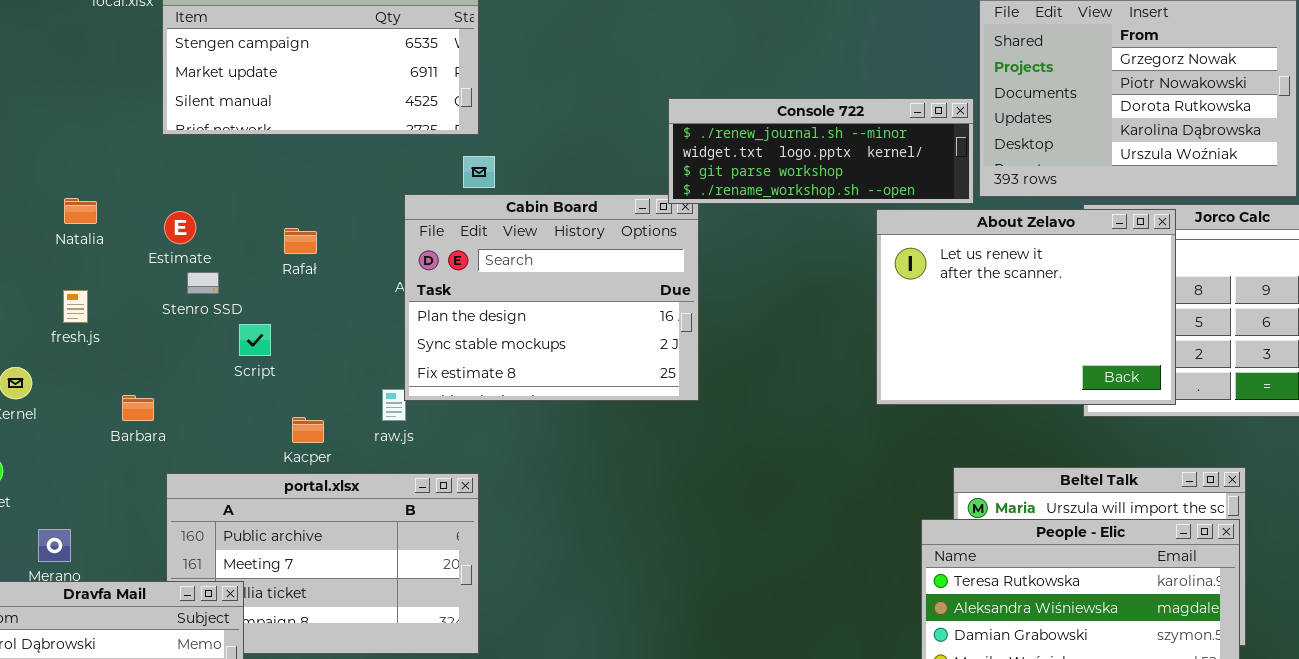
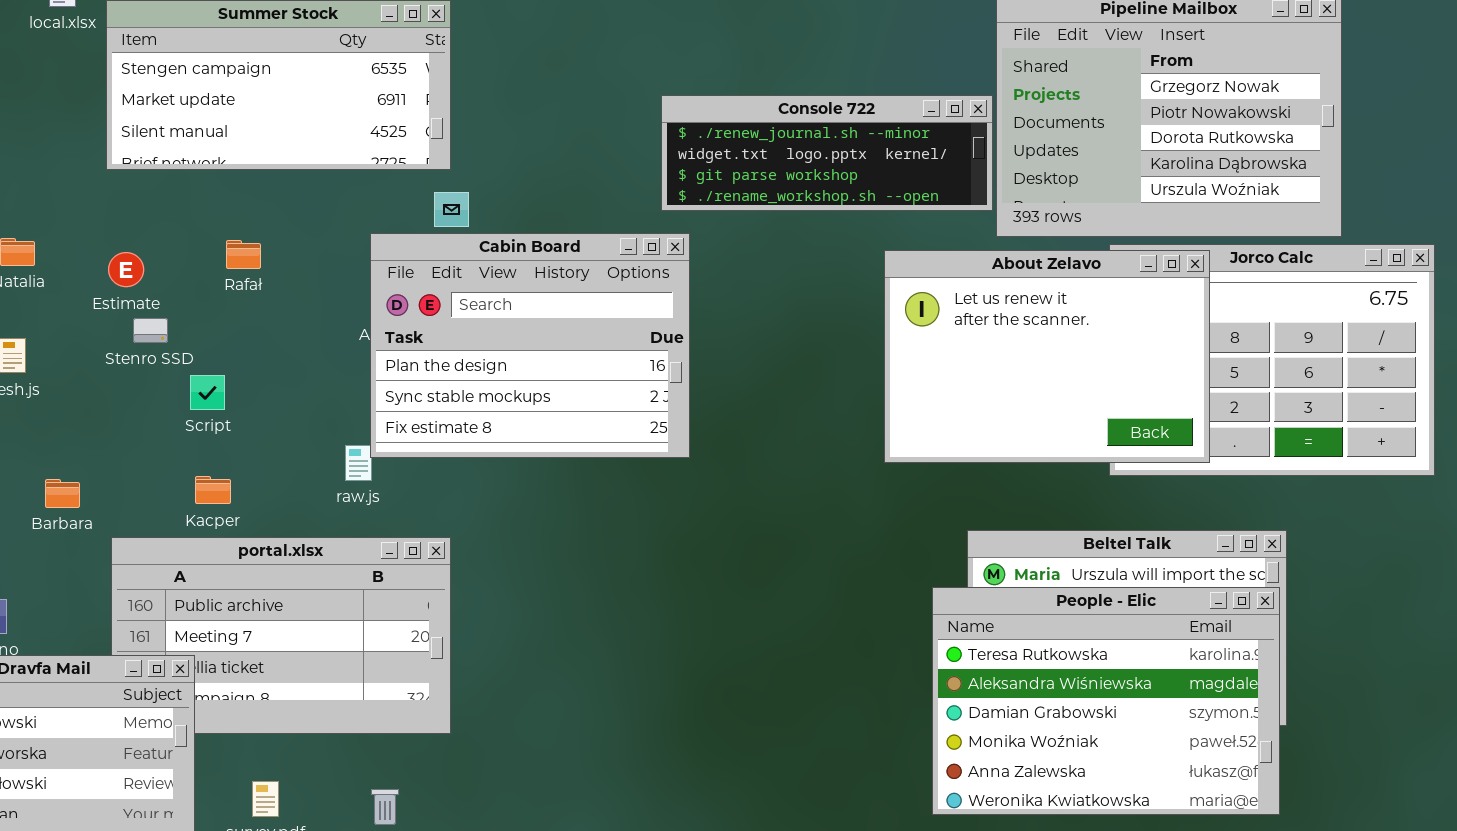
Console 722: [668,98,974,204] -> [661,95,993,211], moved
Rafał: [284,228,317,254] -> [226,240,261,269], moved
Barbara: [122,395,154,421] -> [45,479,80,508], moved
Kacper: [292,417,324,443] -> [195,476,231,504], moved

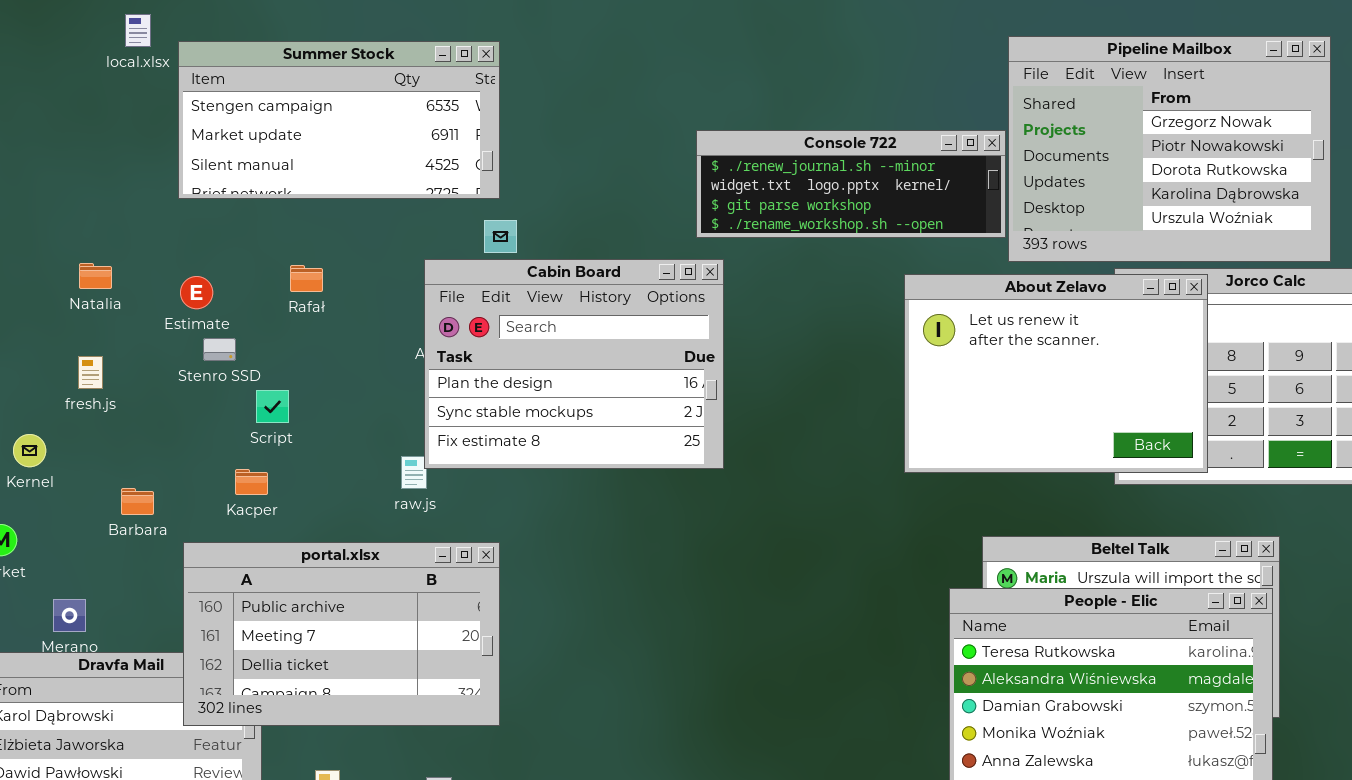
Kacper: [195,476,231,504] -> [235,469,268,495], moved
portal.xlsx: [111,537,451,734] -> [183,542,500,726], raised

